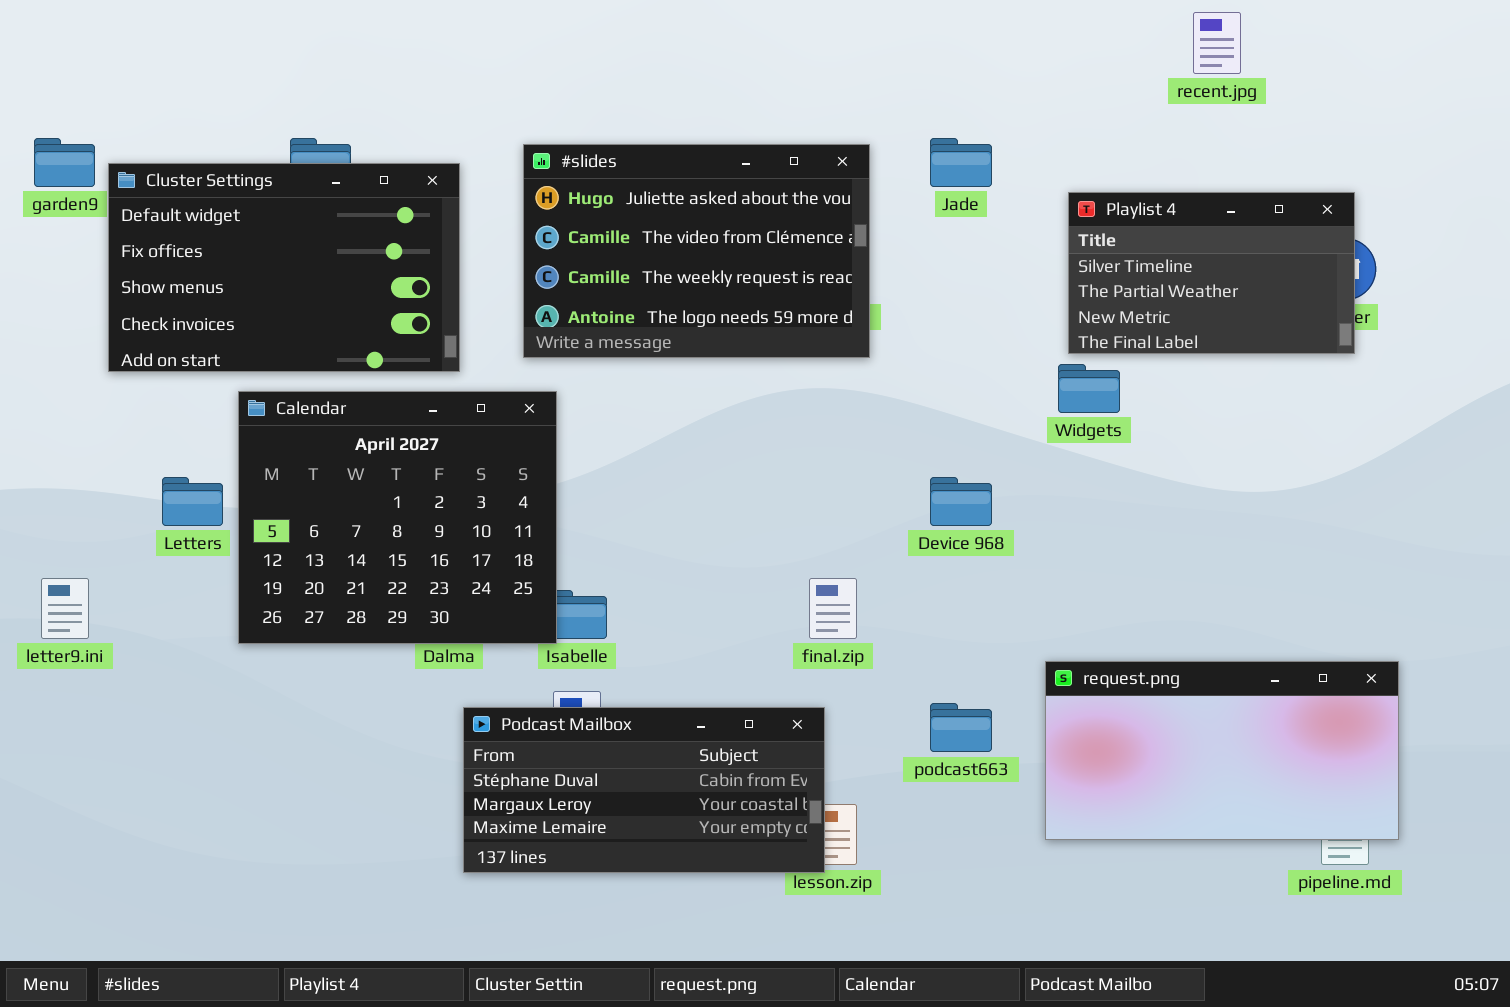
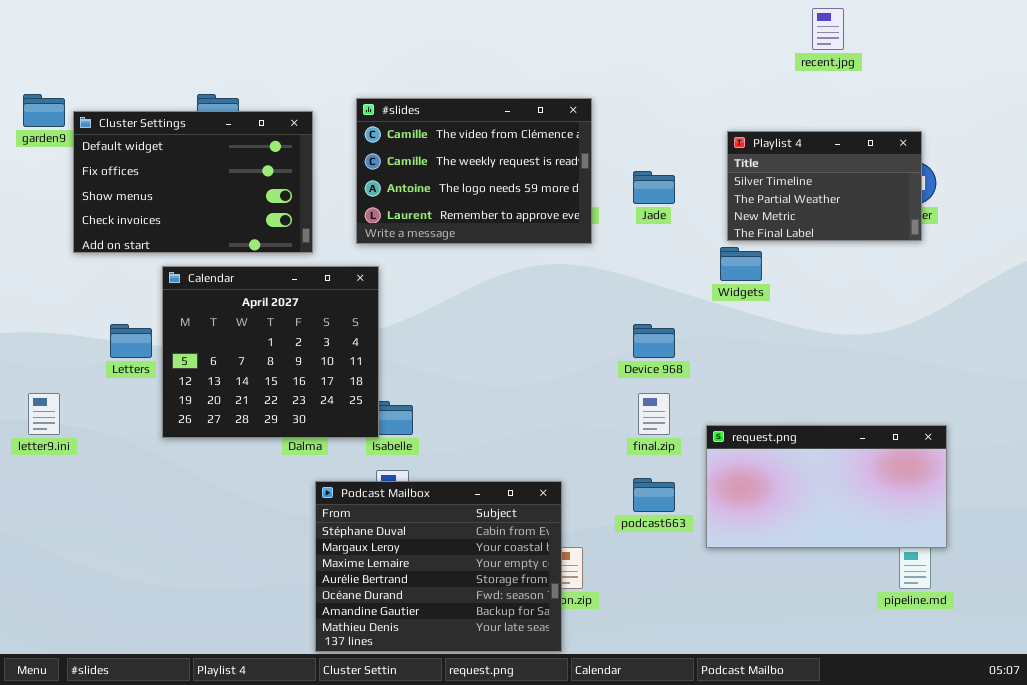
Jade: [930,138,992,187] -> [633,171,675,204], moved
#slides: [523,144,870,358] -> [356,98,592,244], scrolled down 1 row
final.zip: [809,578,857,639] -> [638,393,670,435], moved
request.png: [1045,661,1399,840] -> [706,425,947,548], moved
Podcast Mailbox: [463,707,825,873] -> [315,481,562,652], resized

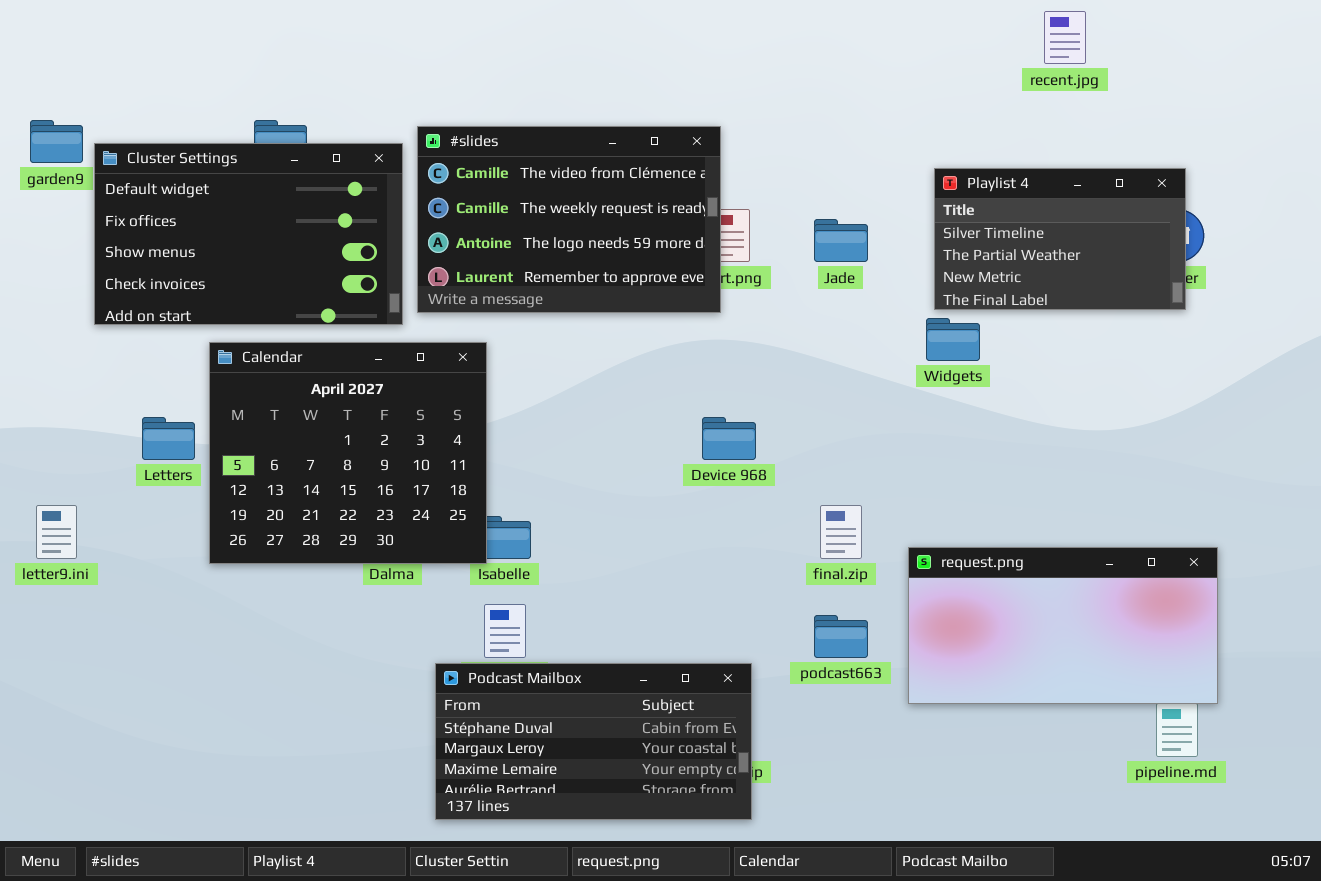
#slides: [356,98,592,244] -> [417,126,721,313], moved
Device 968: [633,324,675,358] -> [702,417,756,460], moved
Podcast Mailbox: [315,481,562,652] -> [435,663,752,820], moved, resized

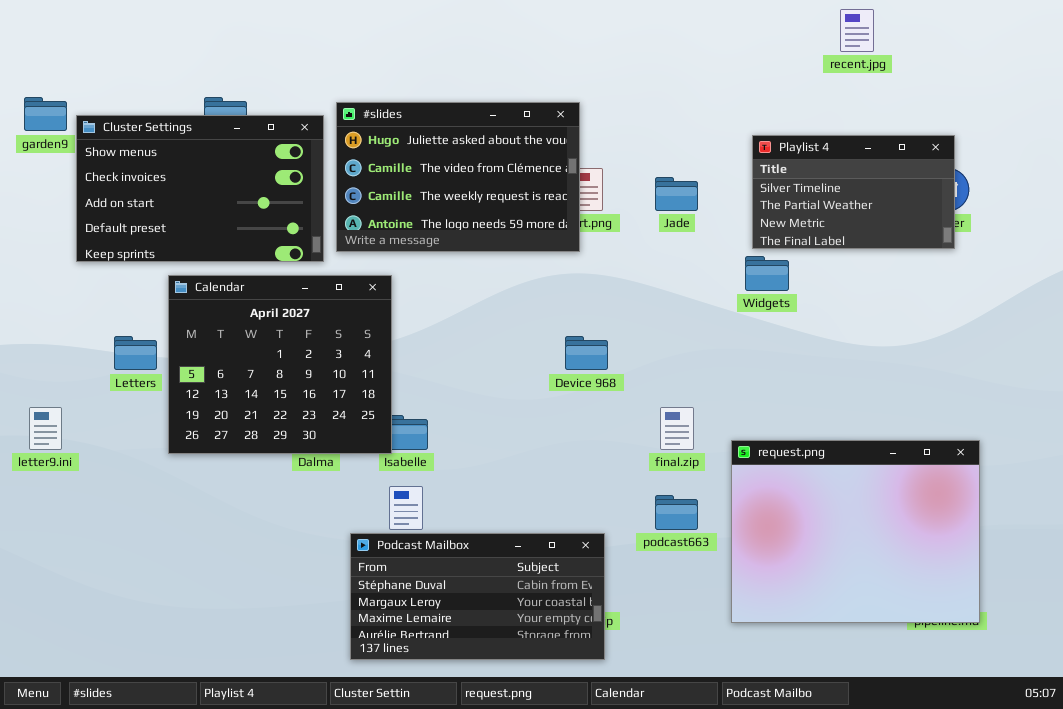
#slides: [417,126,721,313] -> [336,102,580,252], scrolled up 1 row
Cluster Settings: [94,143,403,325] -> [76,115,324,262], scrolled down 2 rows
request.png: [908,547,1218,704] -> [731,440,980,623], resized

